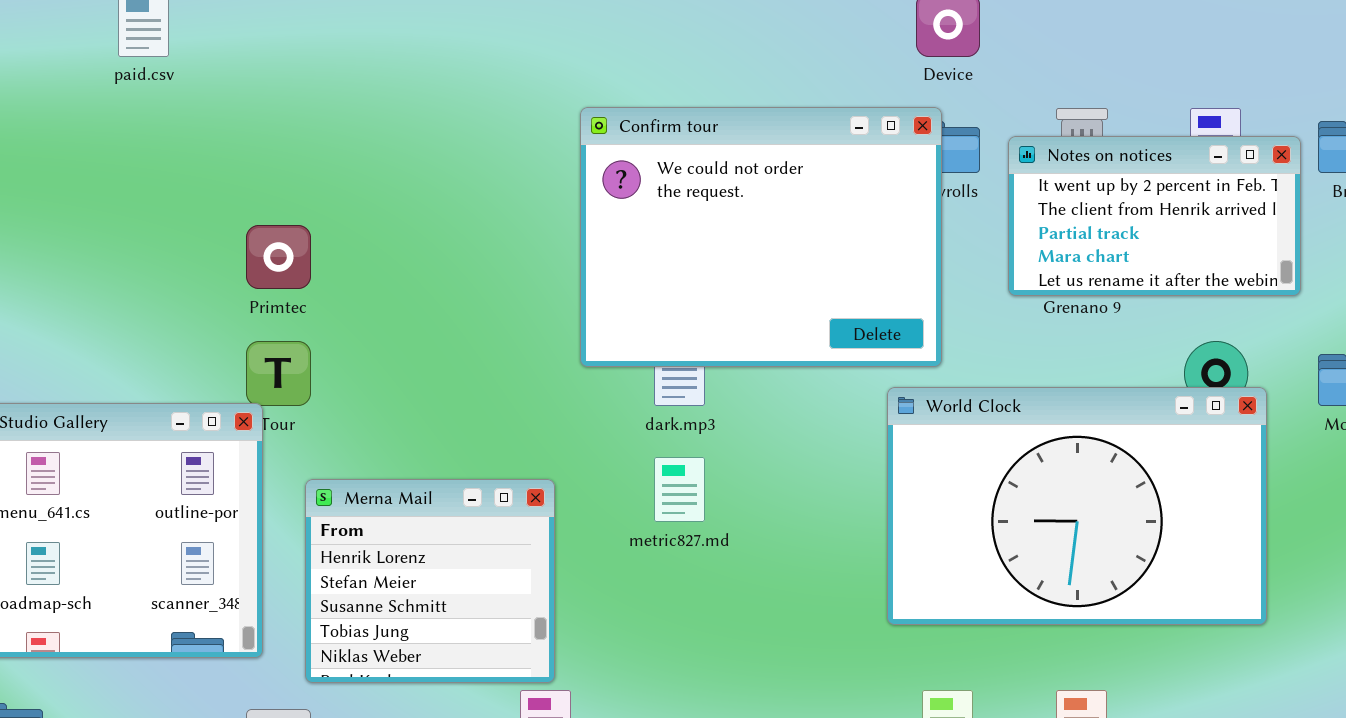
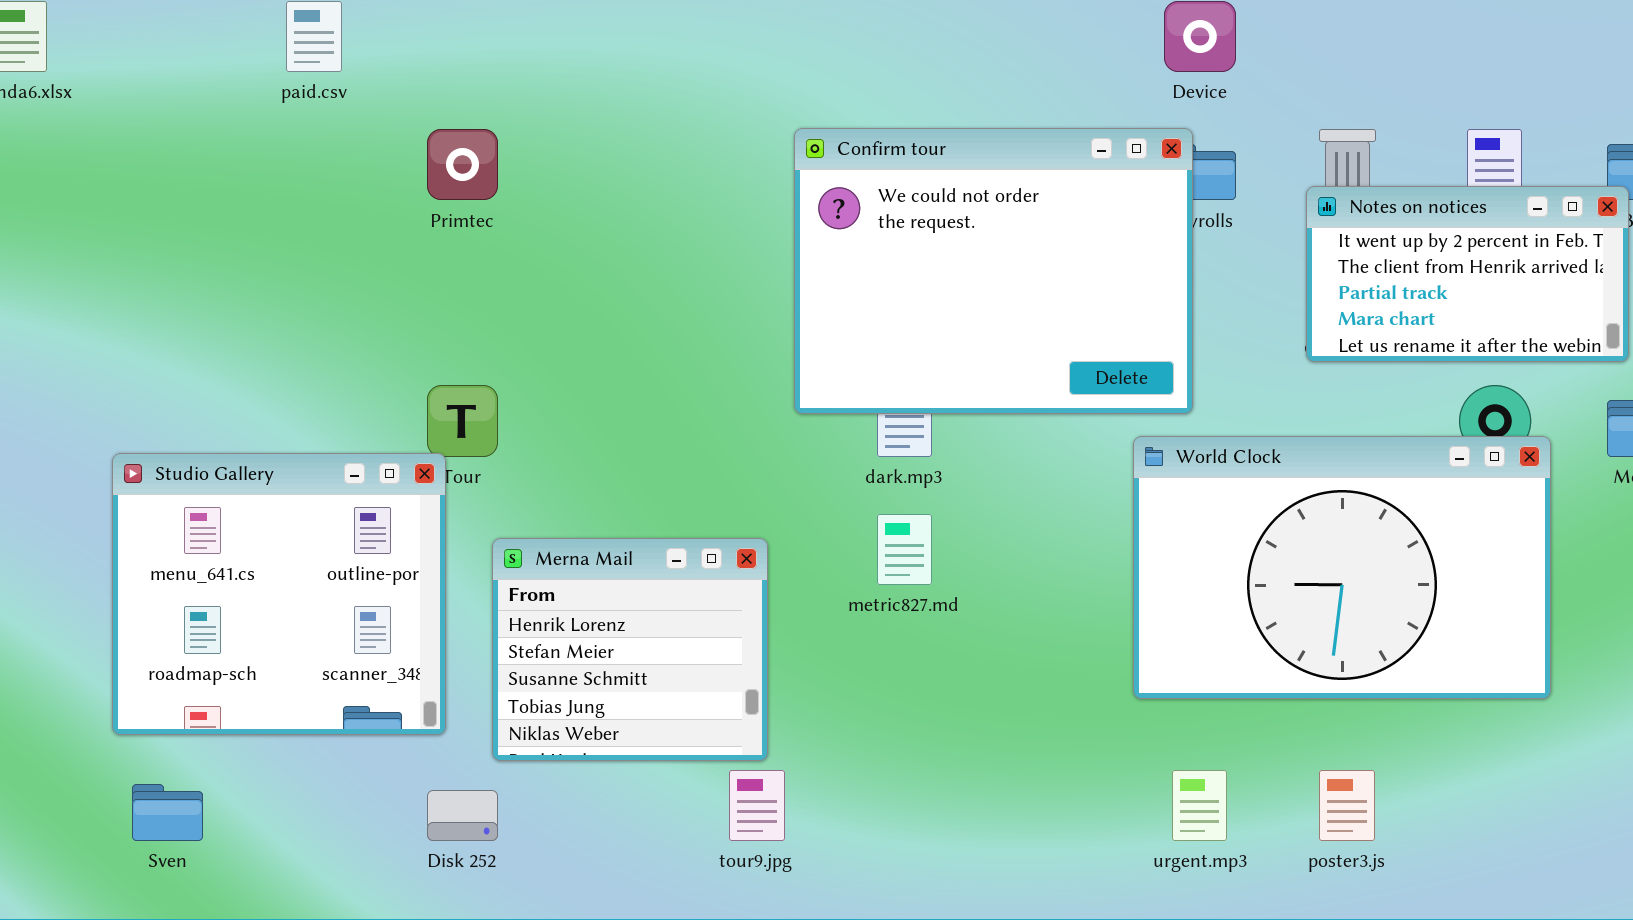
Notes on notices: [1008,136,1301,296] -> [1306,186,1629,362], moved
Primtec: [246,225,311,289] -> [427,129,498,200], moved

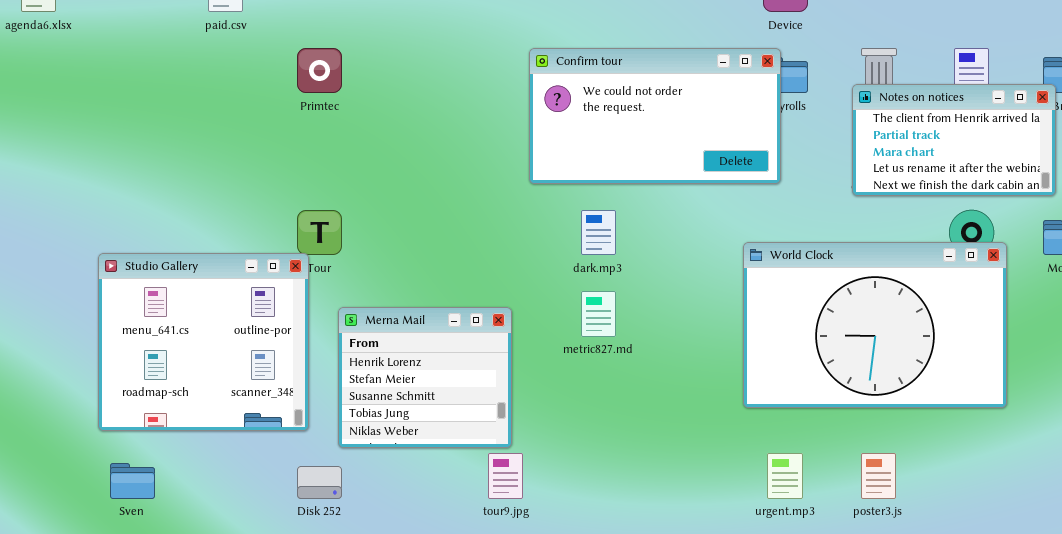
Confirm tour: [794,128,1193,414] -> [529,48,781,184], resized
Notes on notices: [1306,186,1629,362] -> [852,84,1056,196], scrolled down 1 row

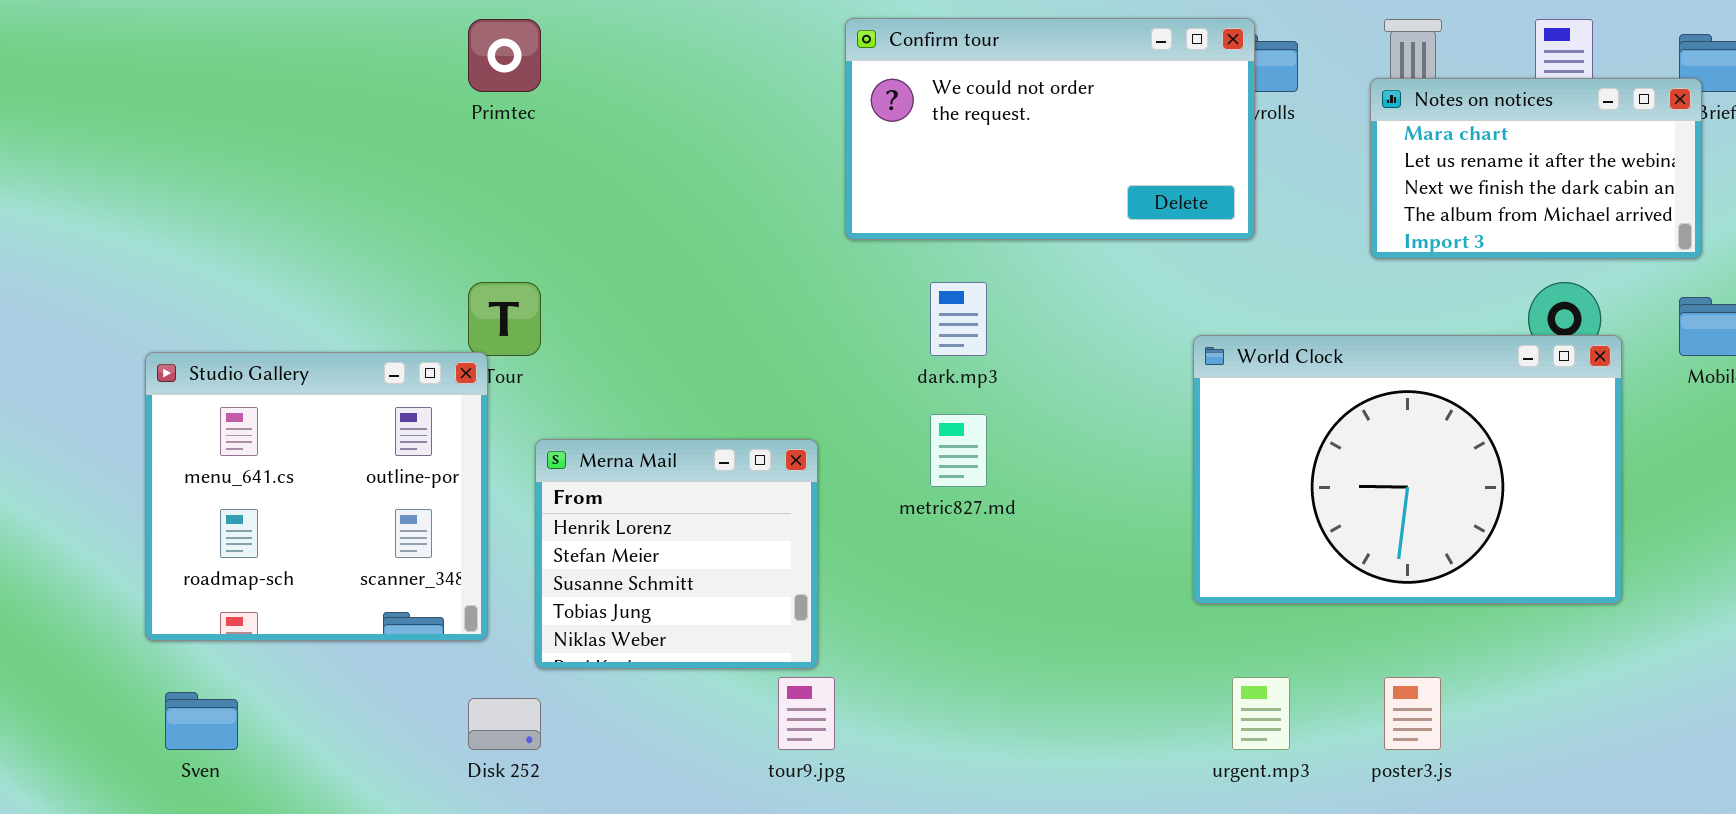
Notes on notices: [852,84,1056,196] -> [1370,78,1702,259], scrolled down 2 rows

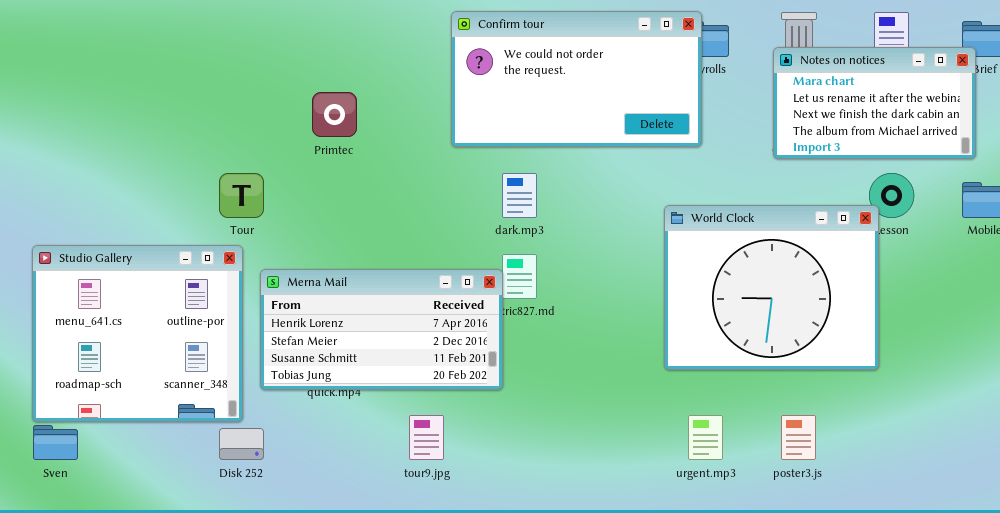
Primtec: [468,19,541,92] -> [312,92,357,137], moved
World Clock: [1193,335,1622,604] -> [664,205,879,370], resized
Studio Gallery: [145,352,488,641] -> [32,245,243,422], moved
Merna Mail: [535,439,818,669] -> [260,269,503,390], resized

